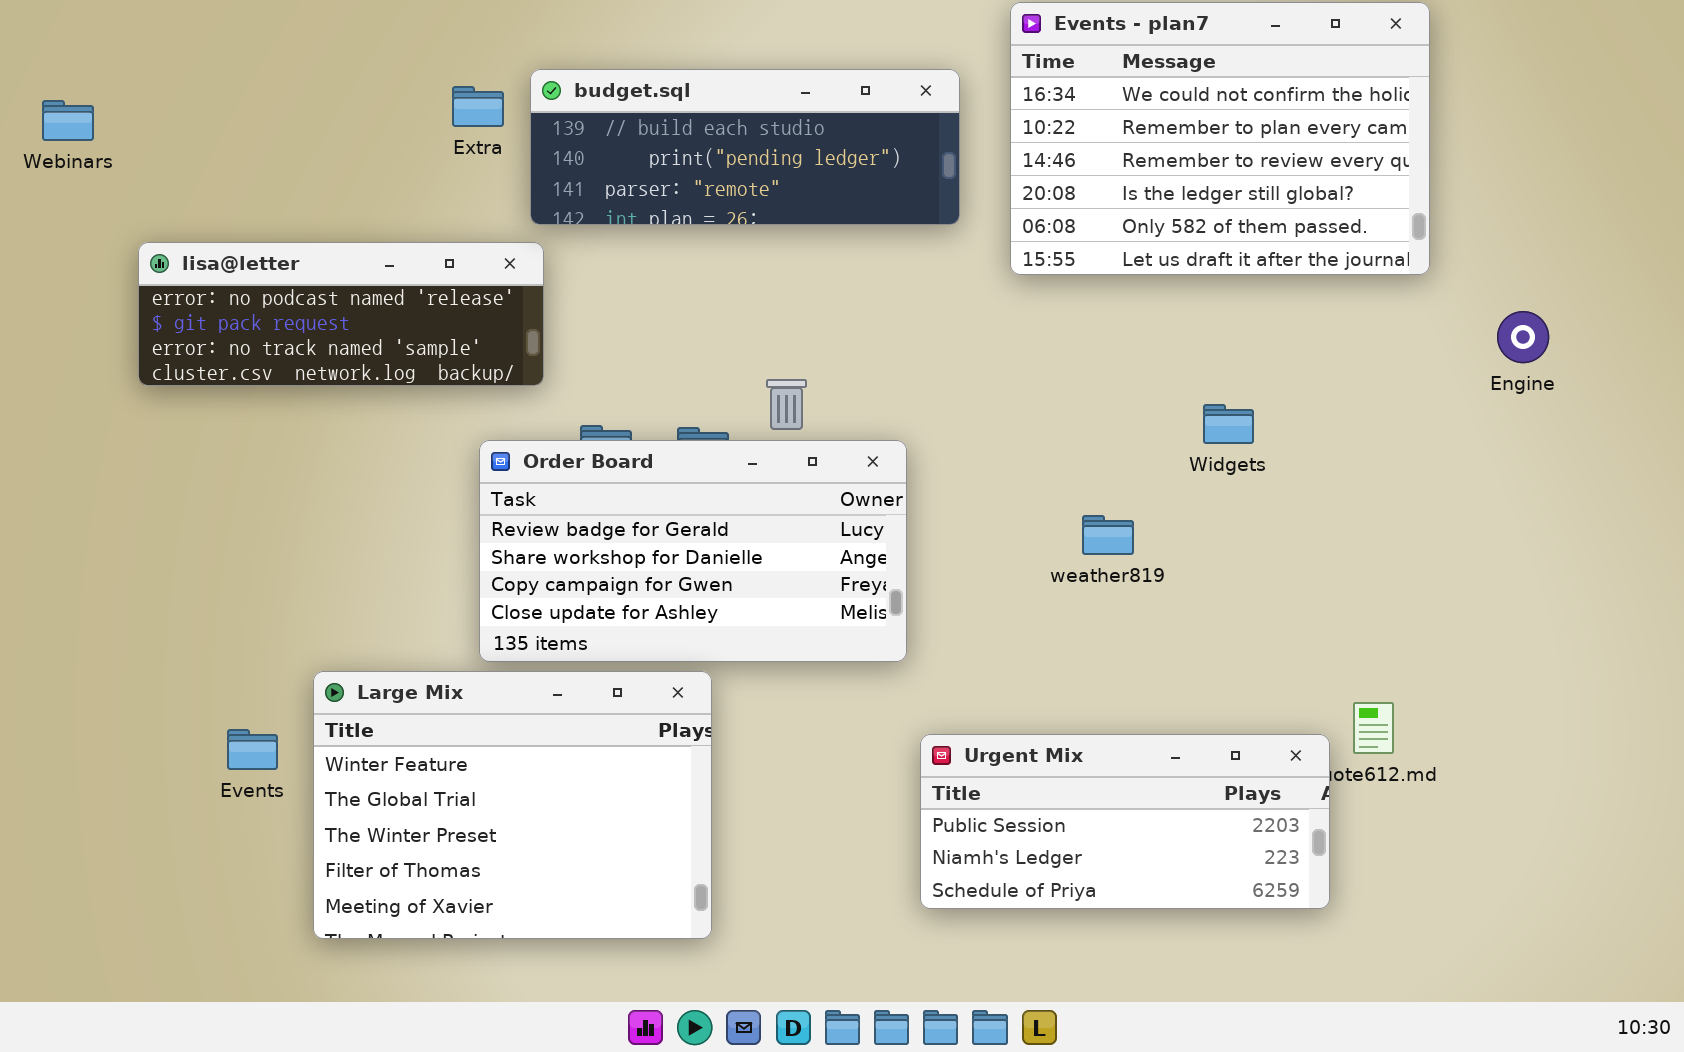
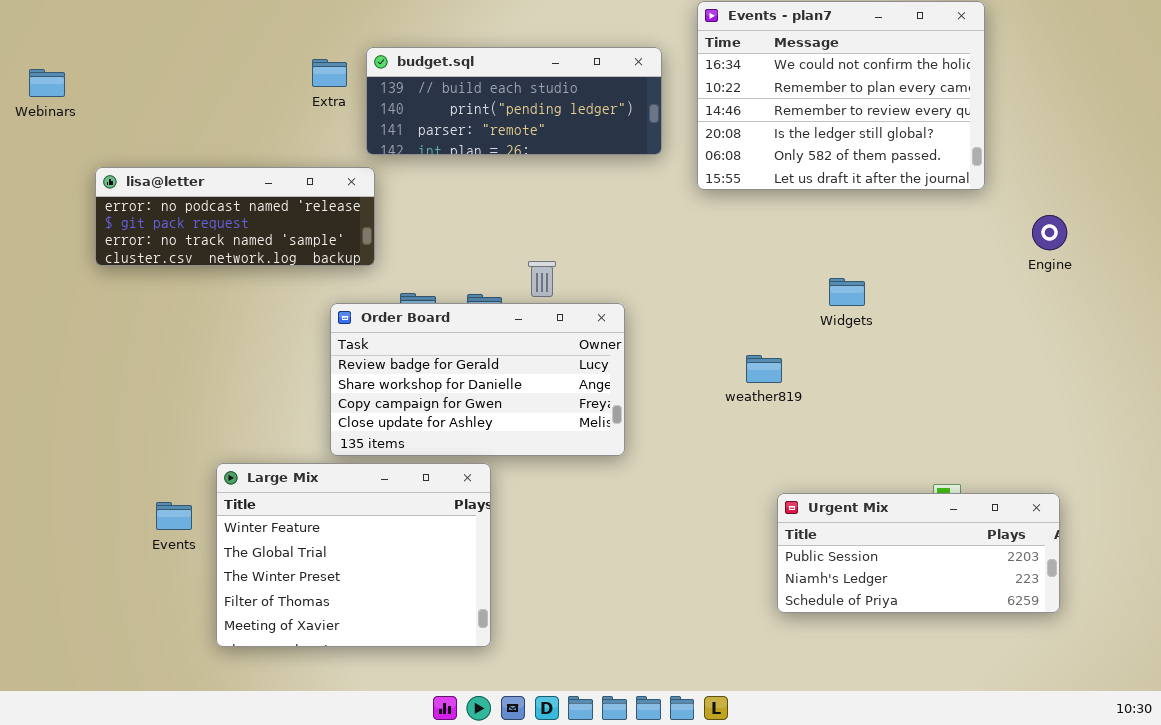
Urgent Mix: [920,734,1330,909] -> [777,493,1060,613], moved

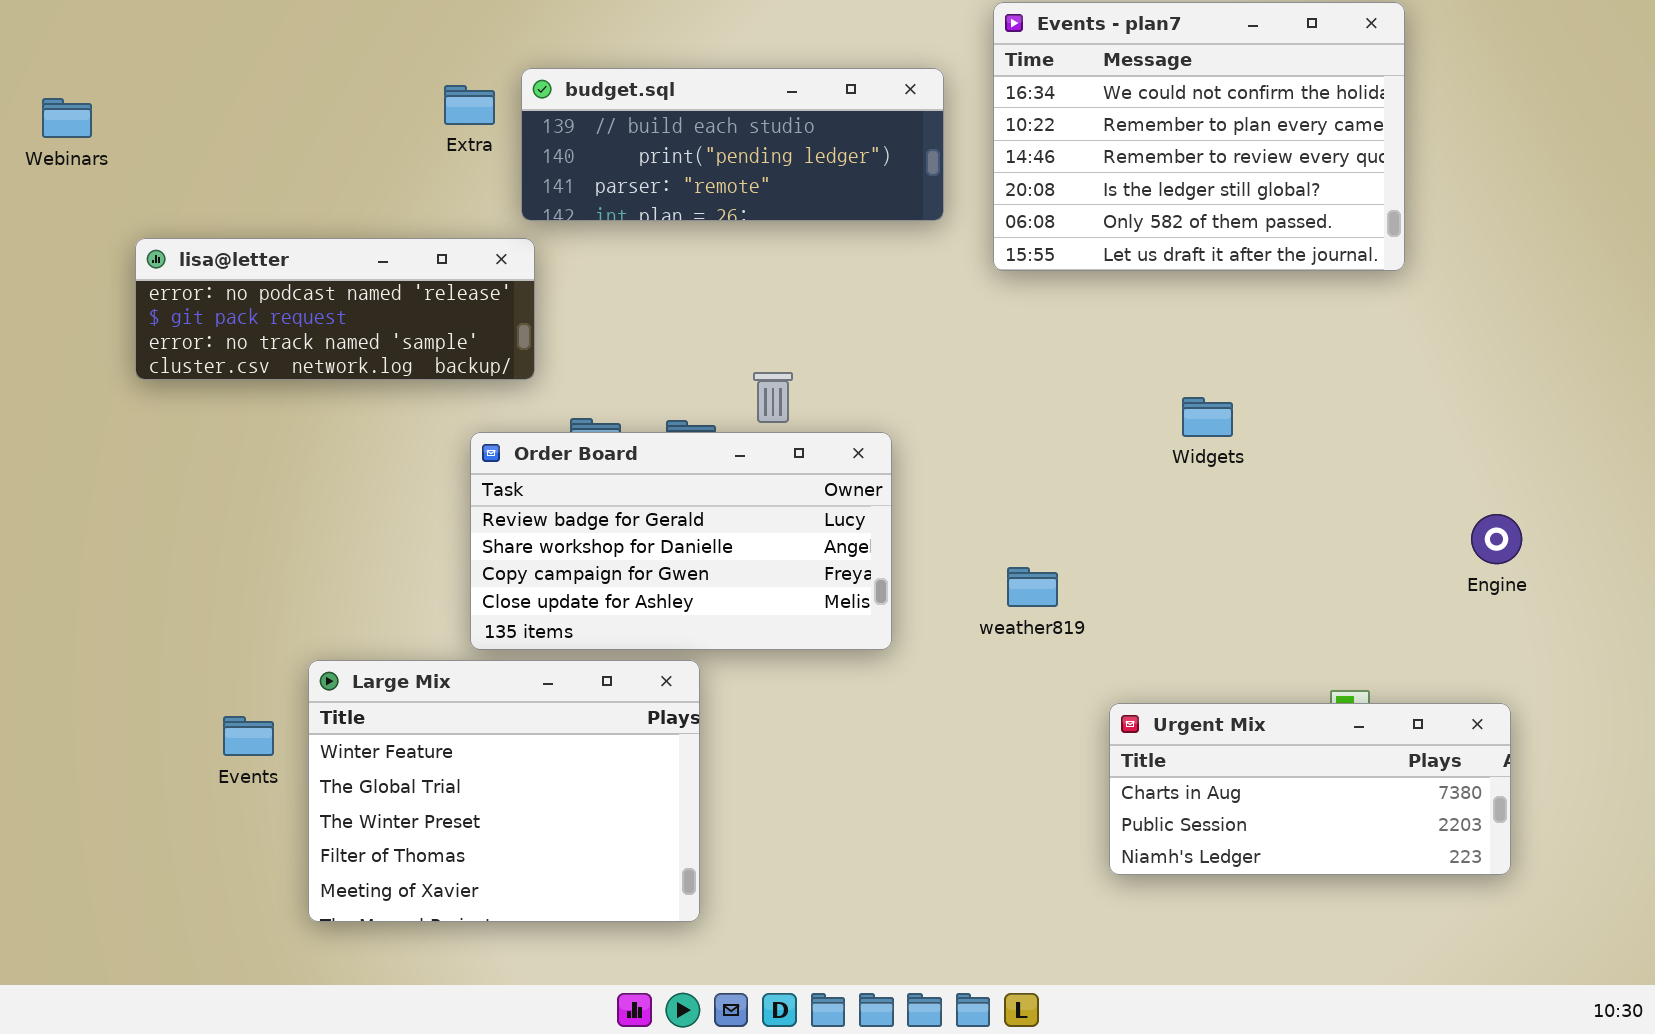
Engine: [1032,215,1067,250] -> [1471,514,1522,564], moved
weather819: [746,355,782,383] -> [1007,567,1058,607], moved
Urgent Mix: [777,493,1060,613] -> [1109,703,1511,875], scrolled up 1 row

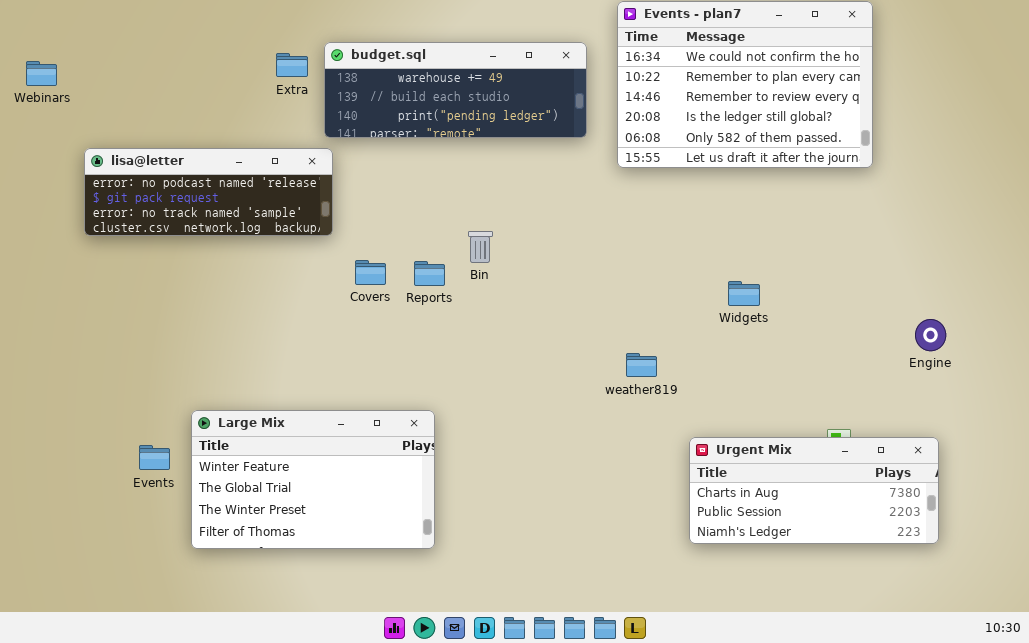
budget.sql: [521,68,944,221] -> [324,42,587,138], scrolled up 1 row
Widgets: [1182,397,1233,437] -> [728,281,760,306], moved
Order Board: [470,432,892,650] -> none, closed
Large Mix: [308,660,700,922] -> [191,410,435,549], resized

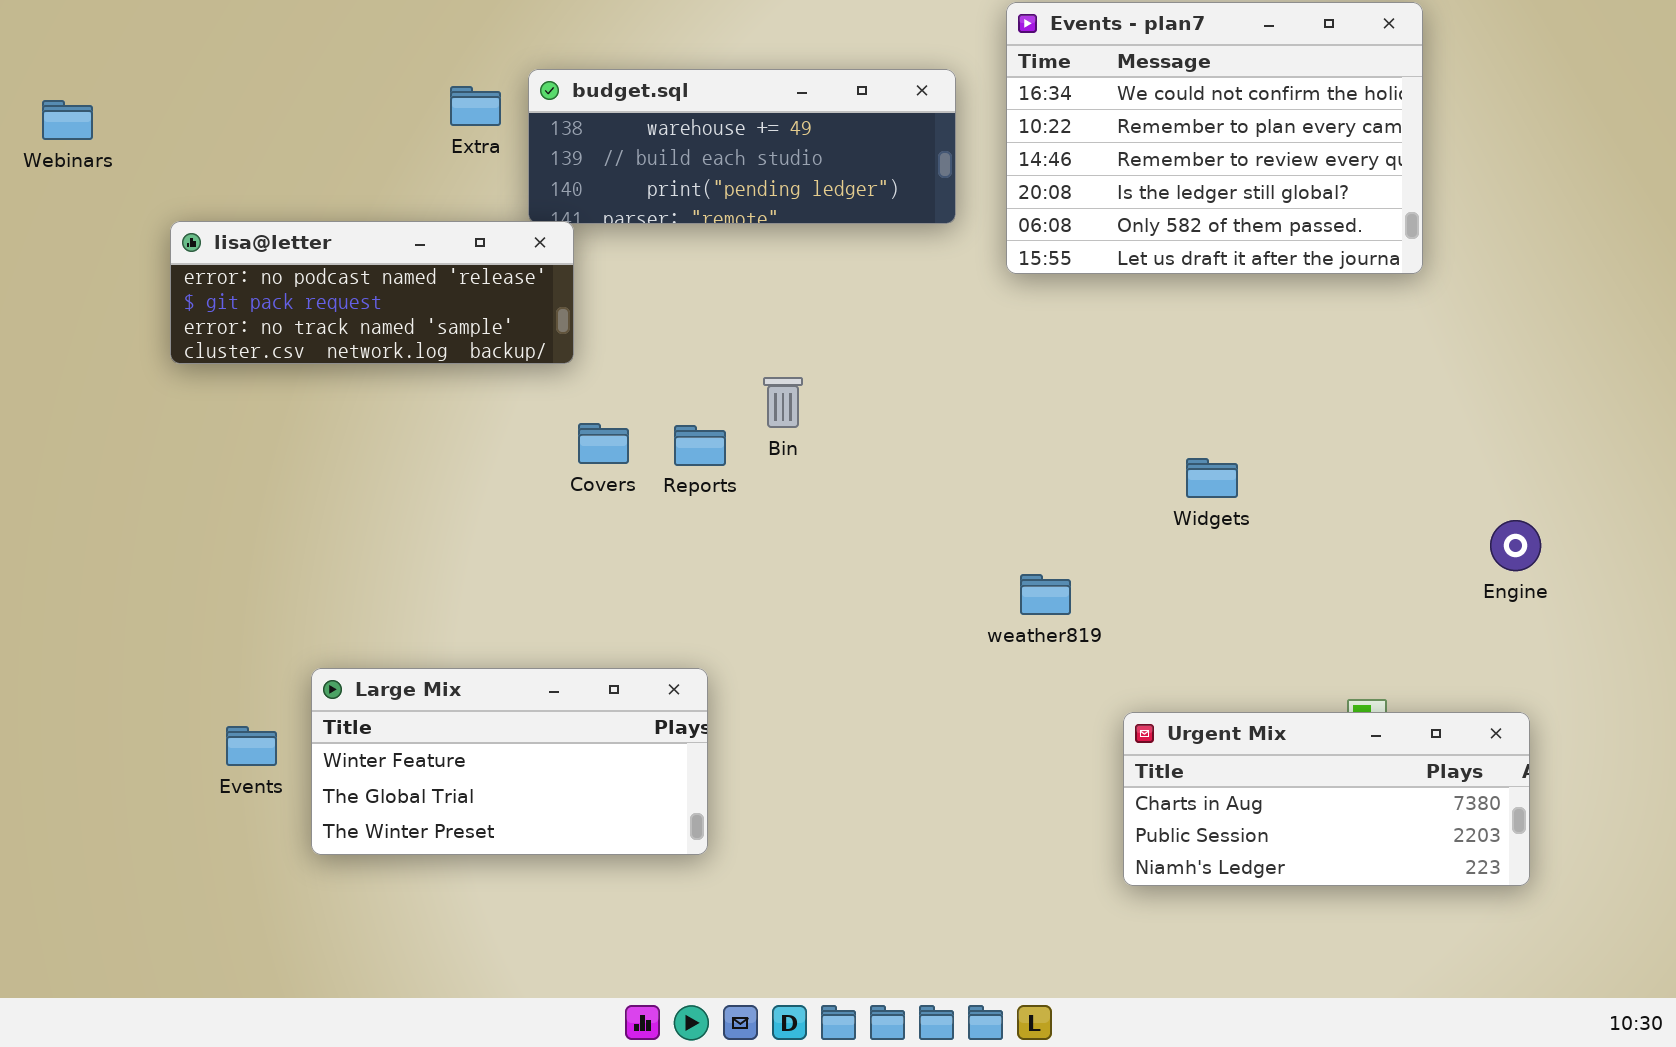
lisa@letter: [84,148,333,236] -> [170,221,574,364], moved
Large Mix: [191,410,435,549] -> [311,668,708,855], resized

